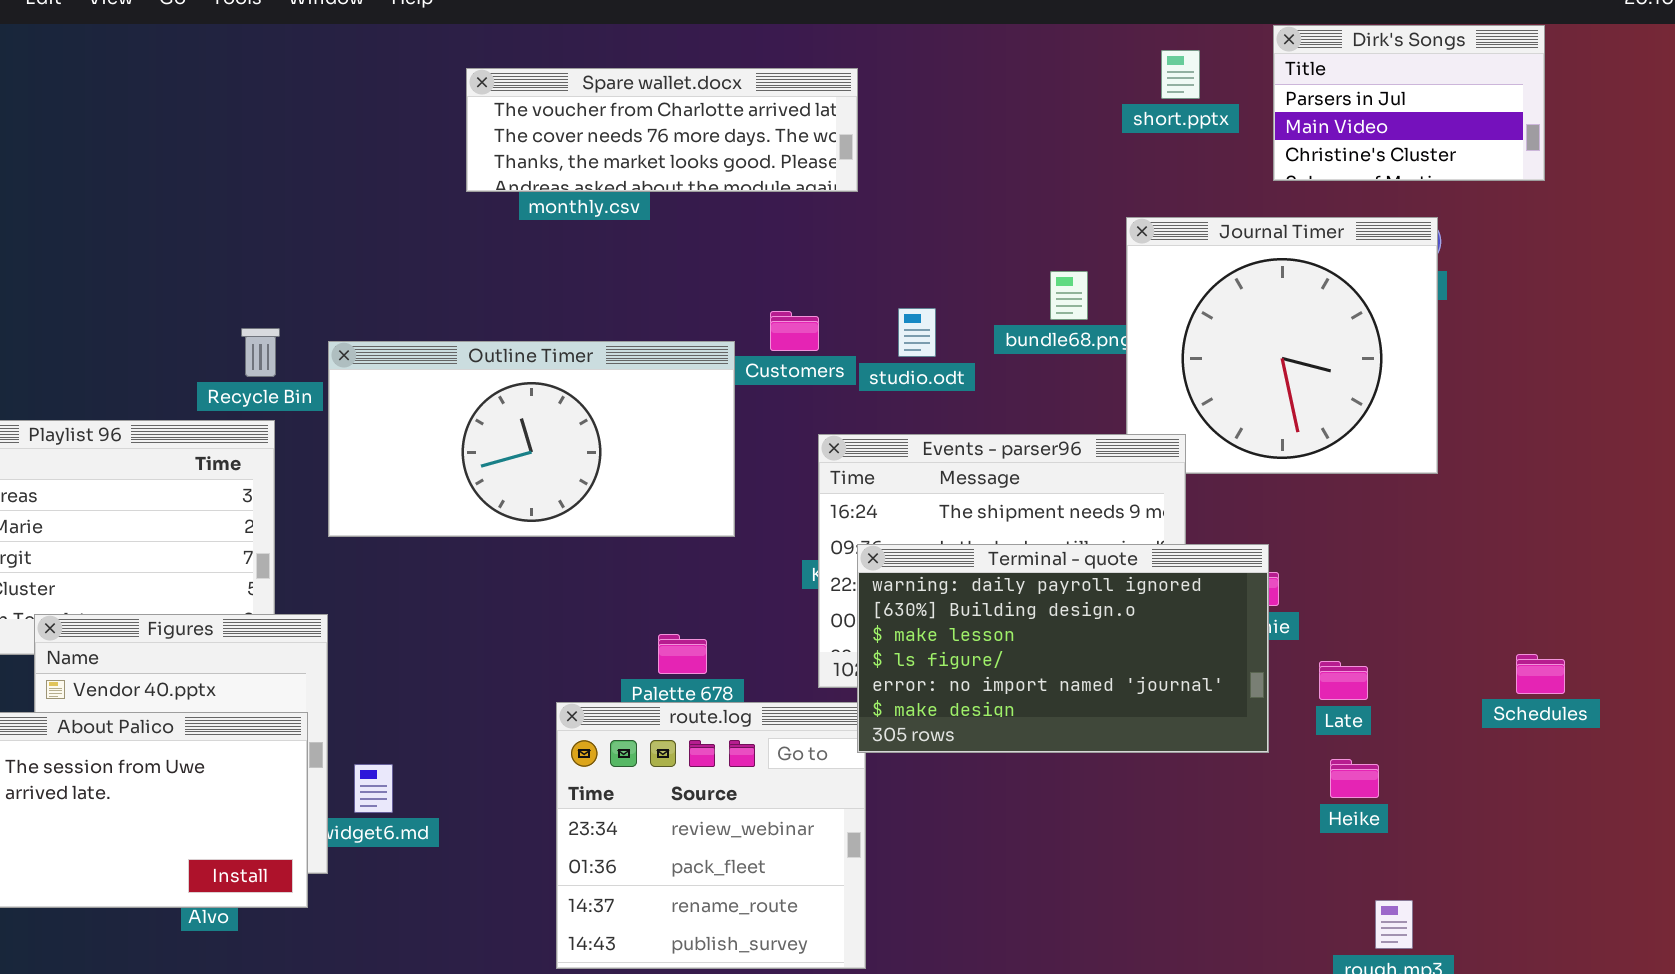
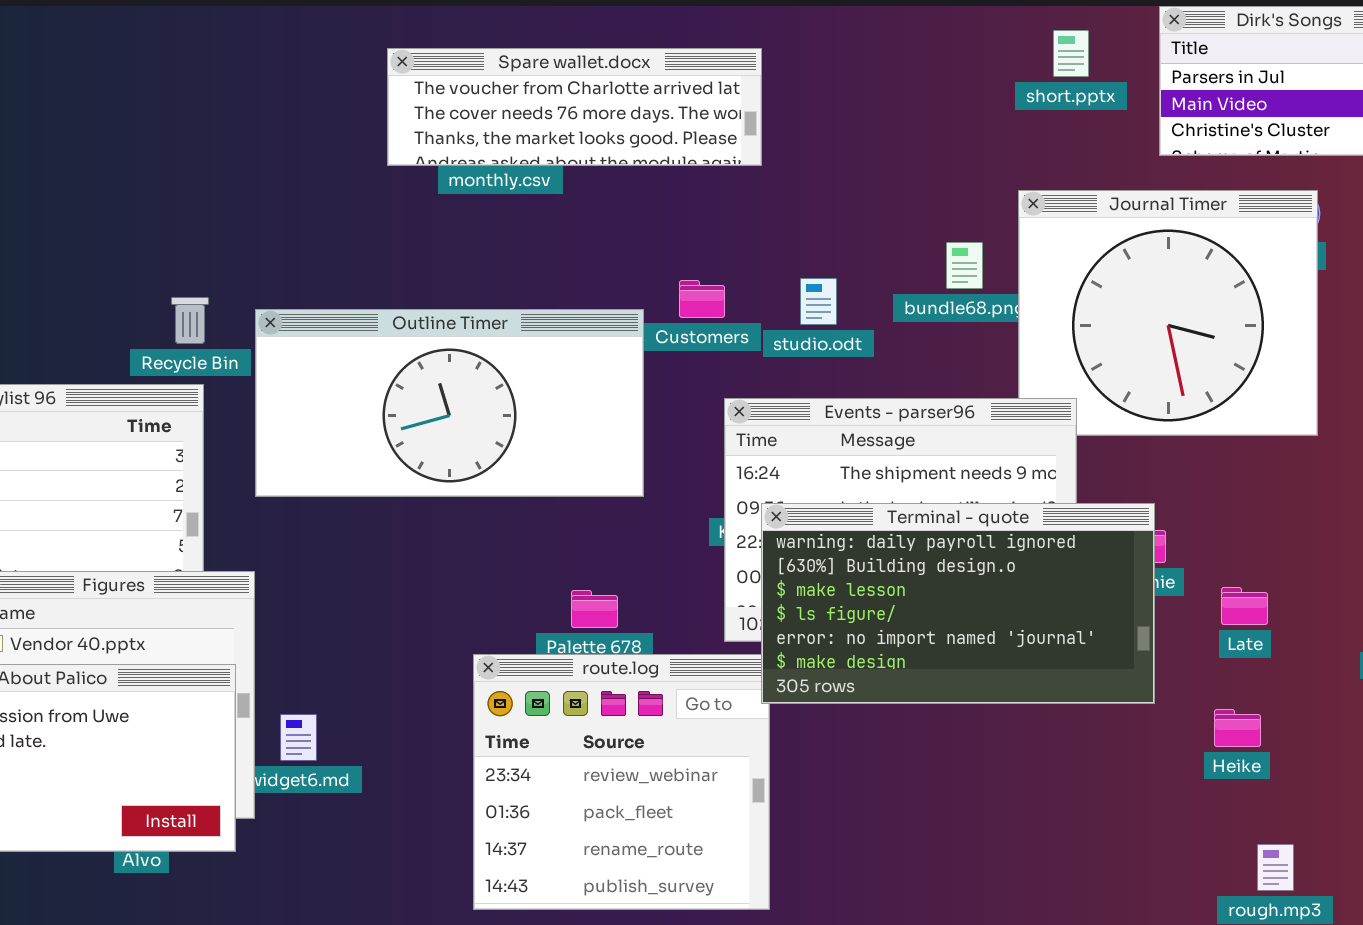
Late: [1319,661,1368,700] -> [1221,587,1268,625], moved

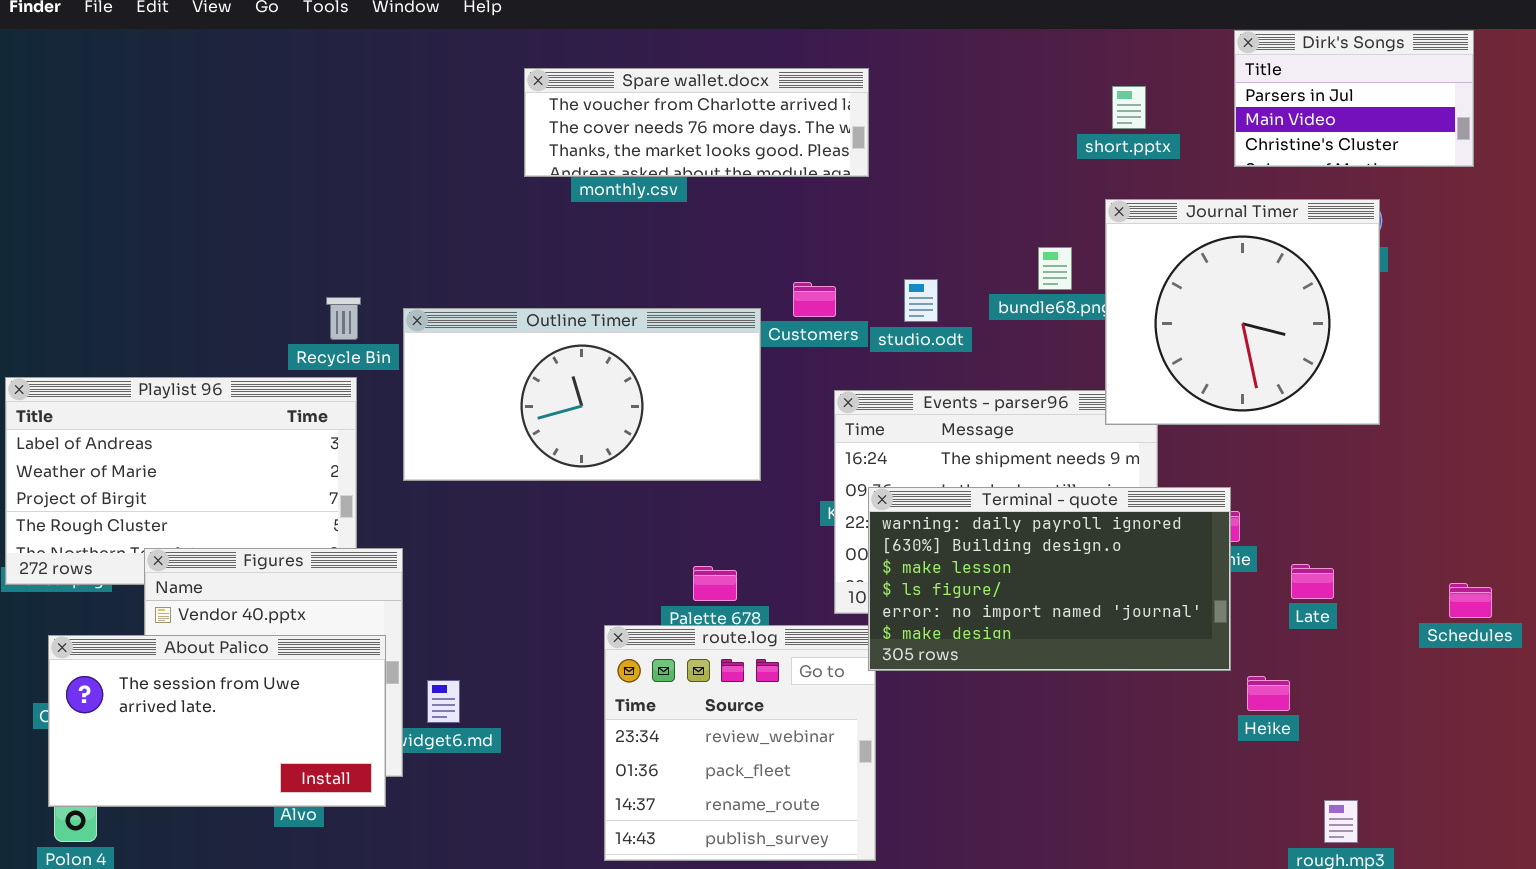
short.pptx: [1053,30,1089,77] -> [1112,86,1146,129], moved
Journal Timer: [1018,190,1318,436] -> [1105,199,1380,425], raised
Heike: [1214,709,1261,747] -> [1247,676,1290,711], moved

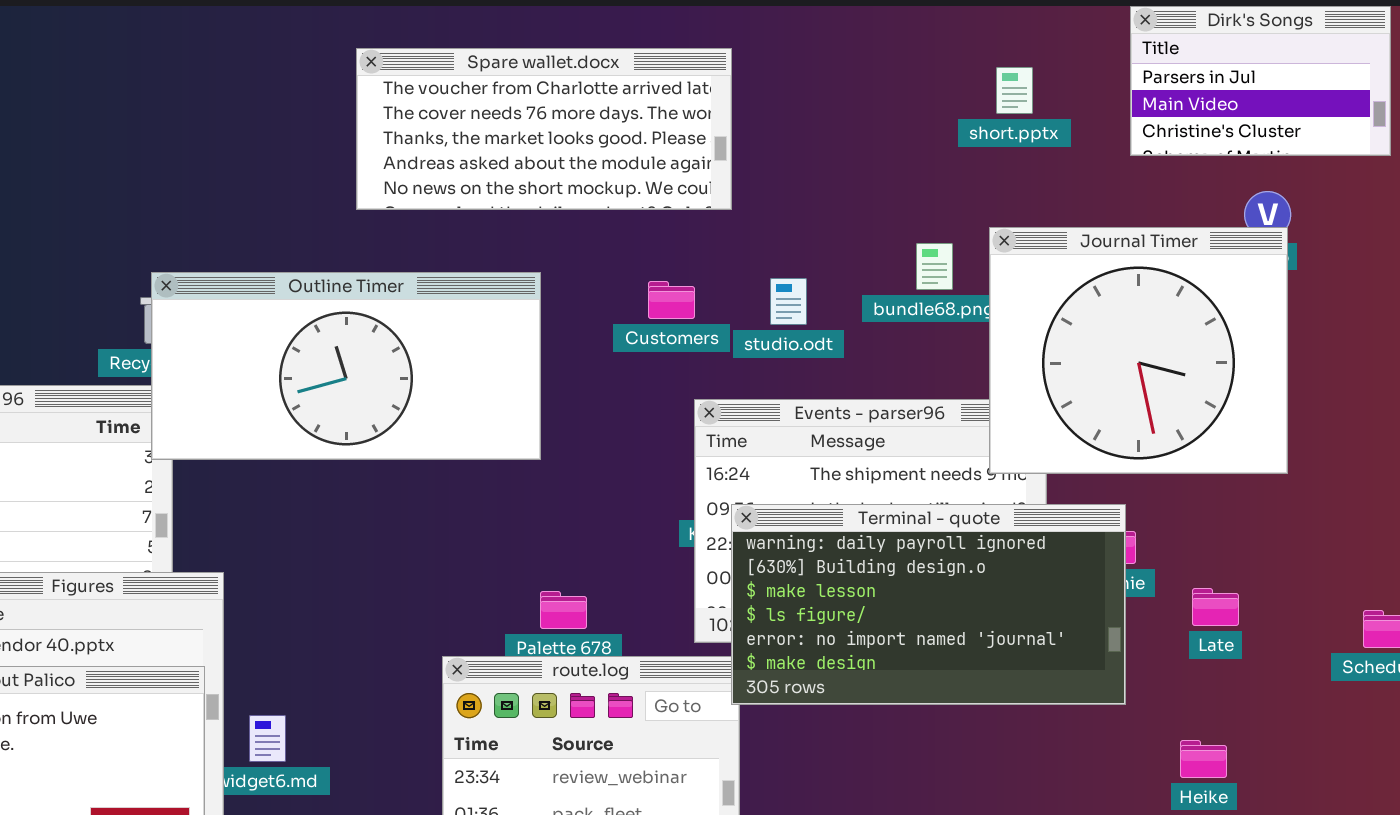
Spare wallet.docx: [524,68,869,177] -> [356,48,732,210], resized
Journal Timer: [1105,199,1380,425] -> [989,227,1288,474], moved
Outline Timer: [403,308,761,481] -> [151,272,541,460], moved
Heike: [1247,676,1290,711] -> [1180,740,1227,778], moved

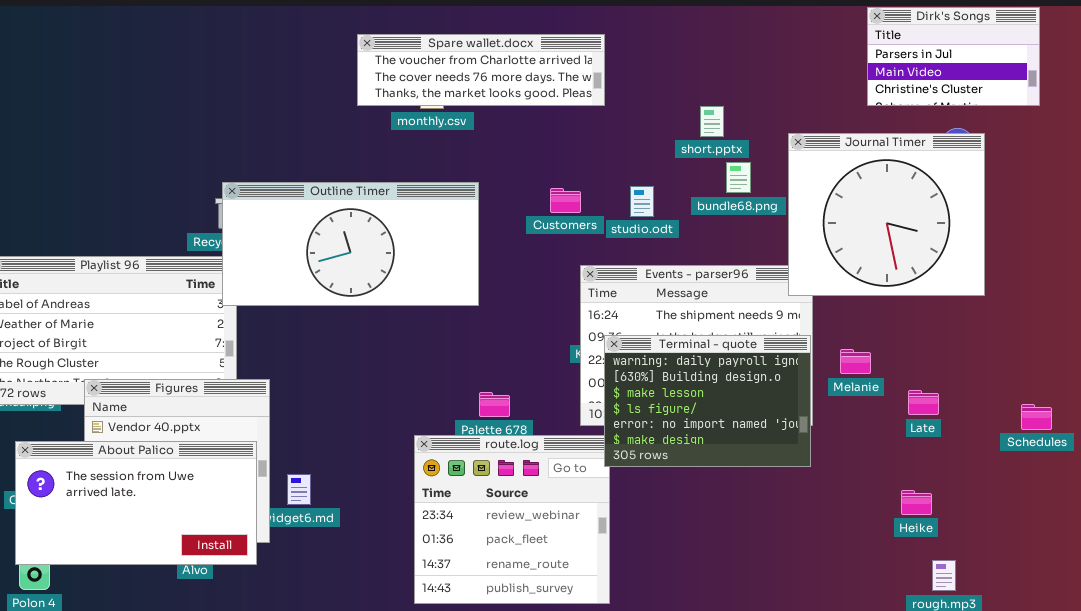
Spare wallet.docx: [356,48,732,210] -> [357,34,605,106], resized
short.pptx: [996,67,1033,114] -> [700,106,724,137], moved
Journal Timer: [989,227,1288,474] -> [788,133,985,296], moved
Terminal - quote: [731,504,1126,705] -> [604,335,811,467], resized

